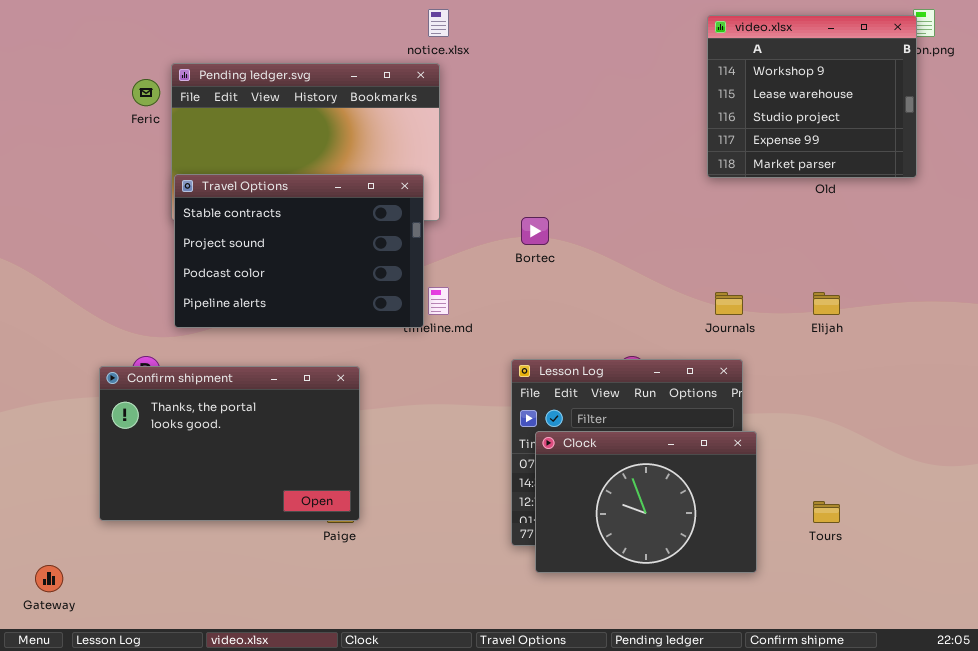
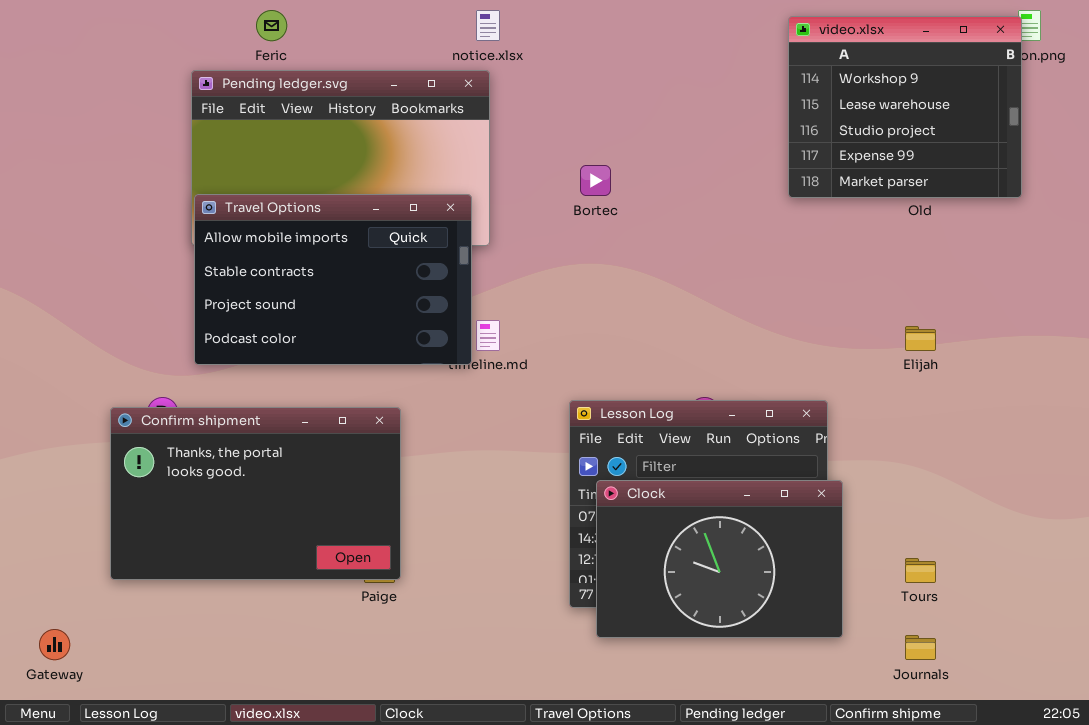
Feric: [132,79,160,106] -> [256,10,287,41], moved
Travel Options: [174,174,424,328] -> [194,194,472,365], scrolled up 1 row
Bortec: [521,217,549,245] -> [580,165,611,196], moved
Journals: [715,292,743,315] -> [905,635,936,660], moved

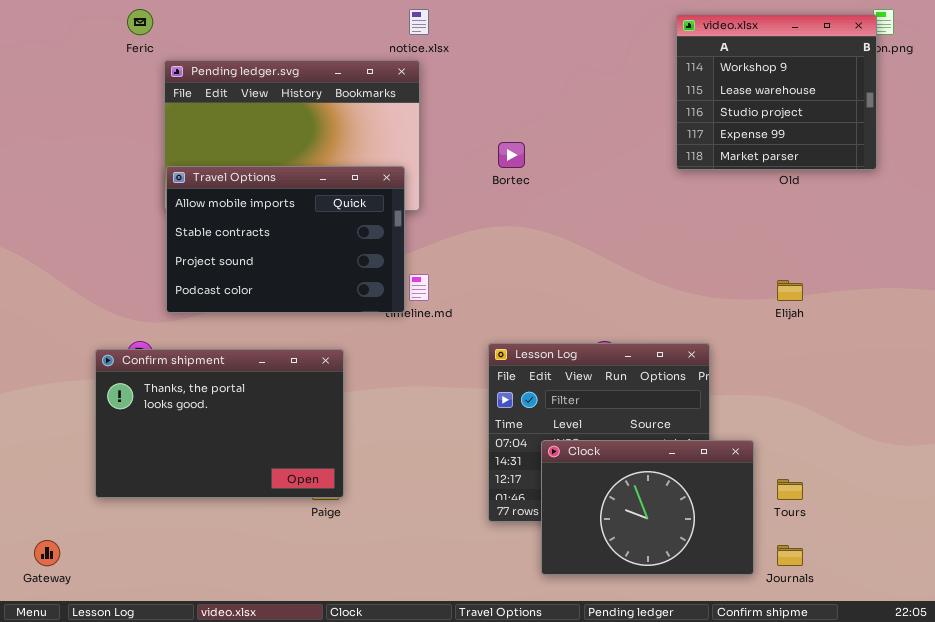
Feric: [256,10,287,41] -> [127,9,153,35], moved
Clock: [596,480,843,638] -> [541,440,754,575], moved

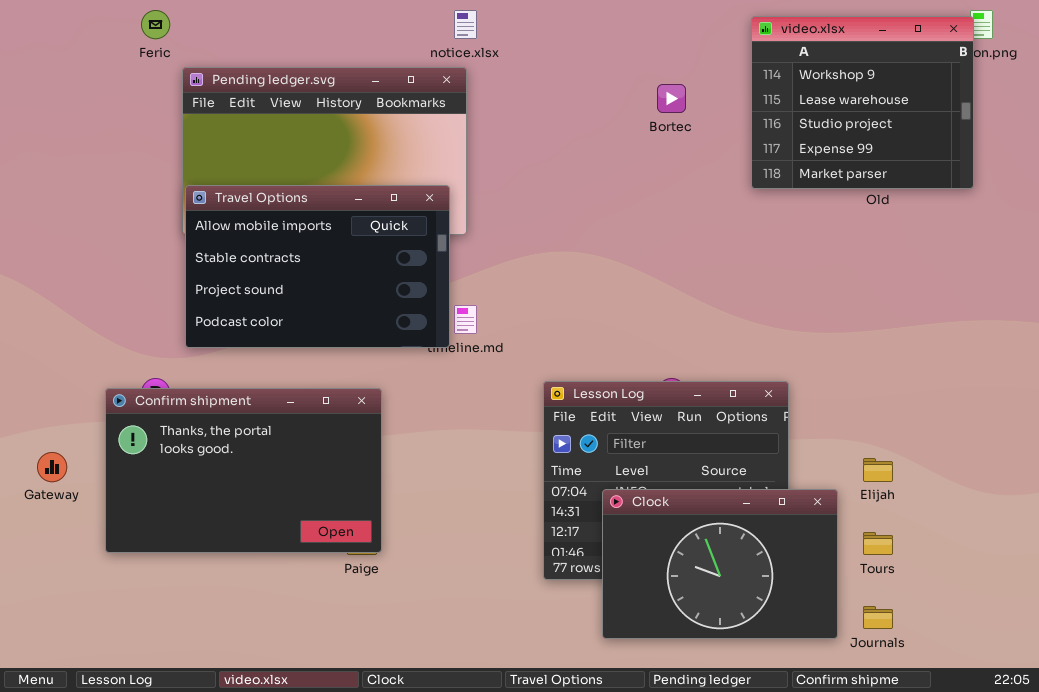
Bortec: [498,142,525,168] -> [657,84,686,113], moved
Elijah: [777,280,803,301] -> [863,458,893,482], moved
Gateway: [34,540,60,566] -> [37,452,67,482], moved

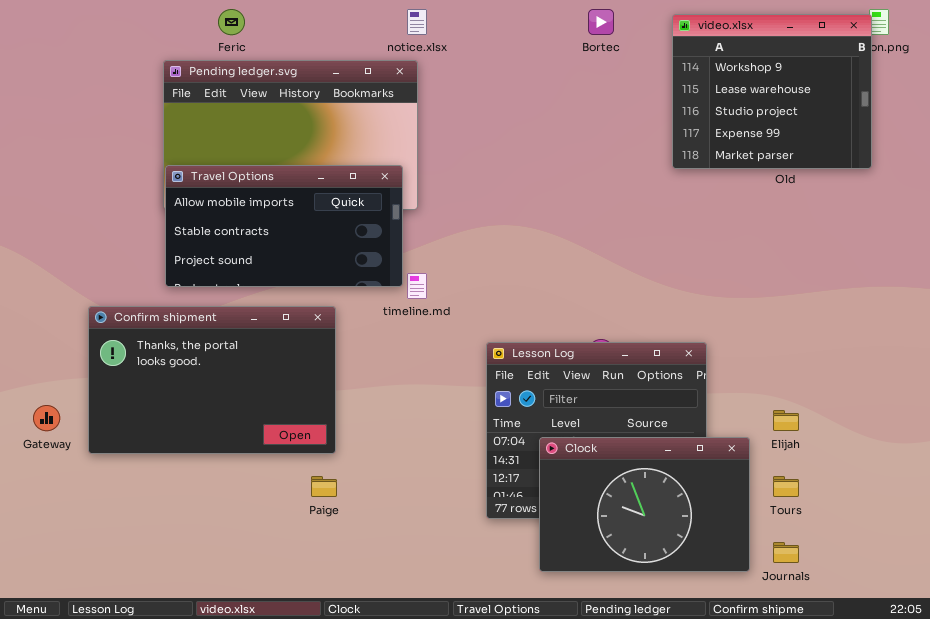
Feric: [141,10,170,39] -> [218,9,245,35], moved
Bortec: [657,84,686,113] -> [588,9,614,35], moved
Travel Options: [185,185,450,348] -> [165,165,403,287], resized
Confirm shipment: [105,388,382,553] -> [88,306,336,454], moved

